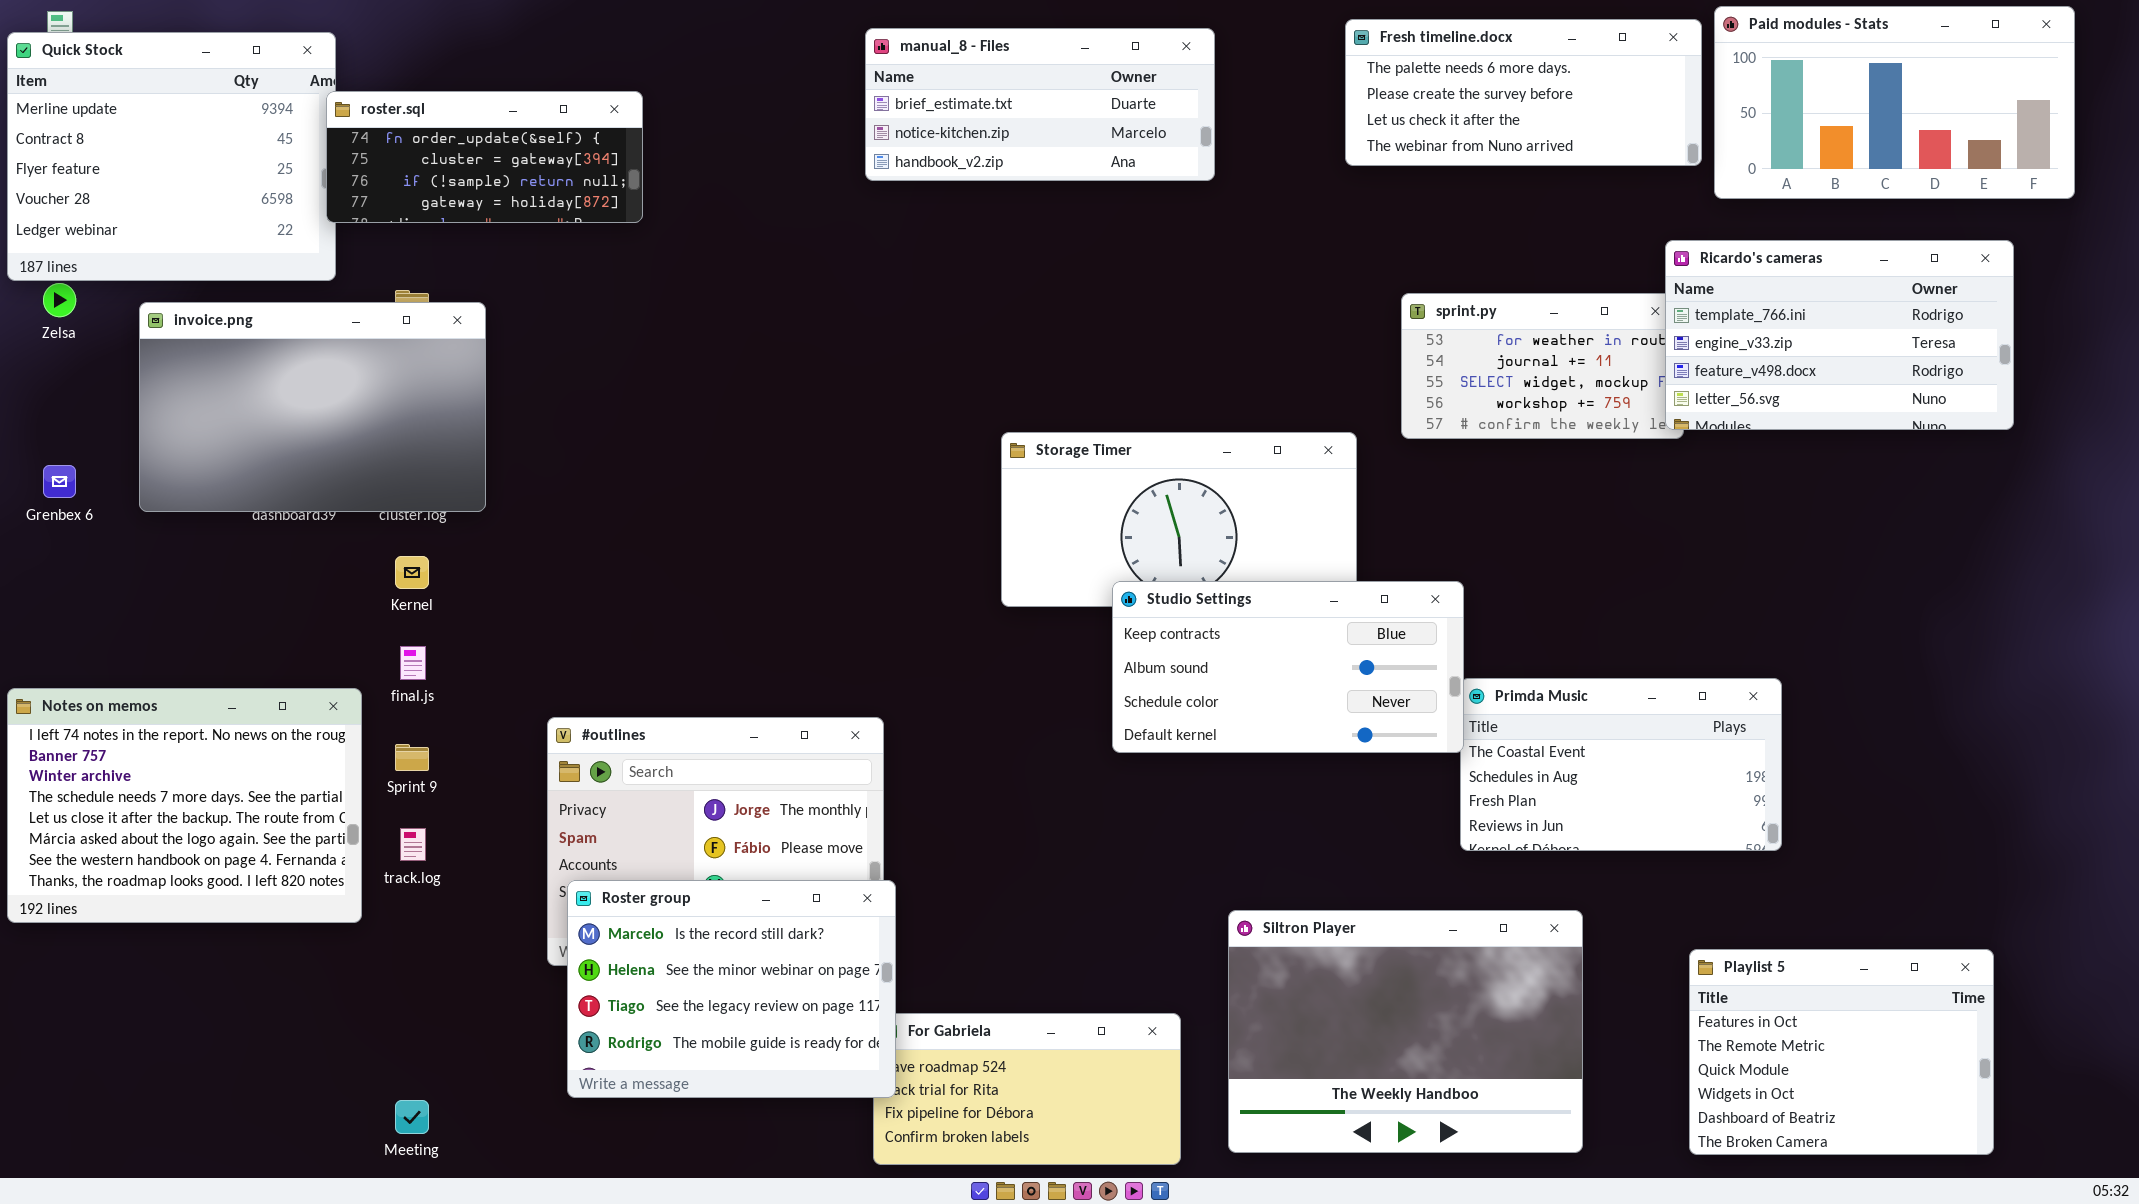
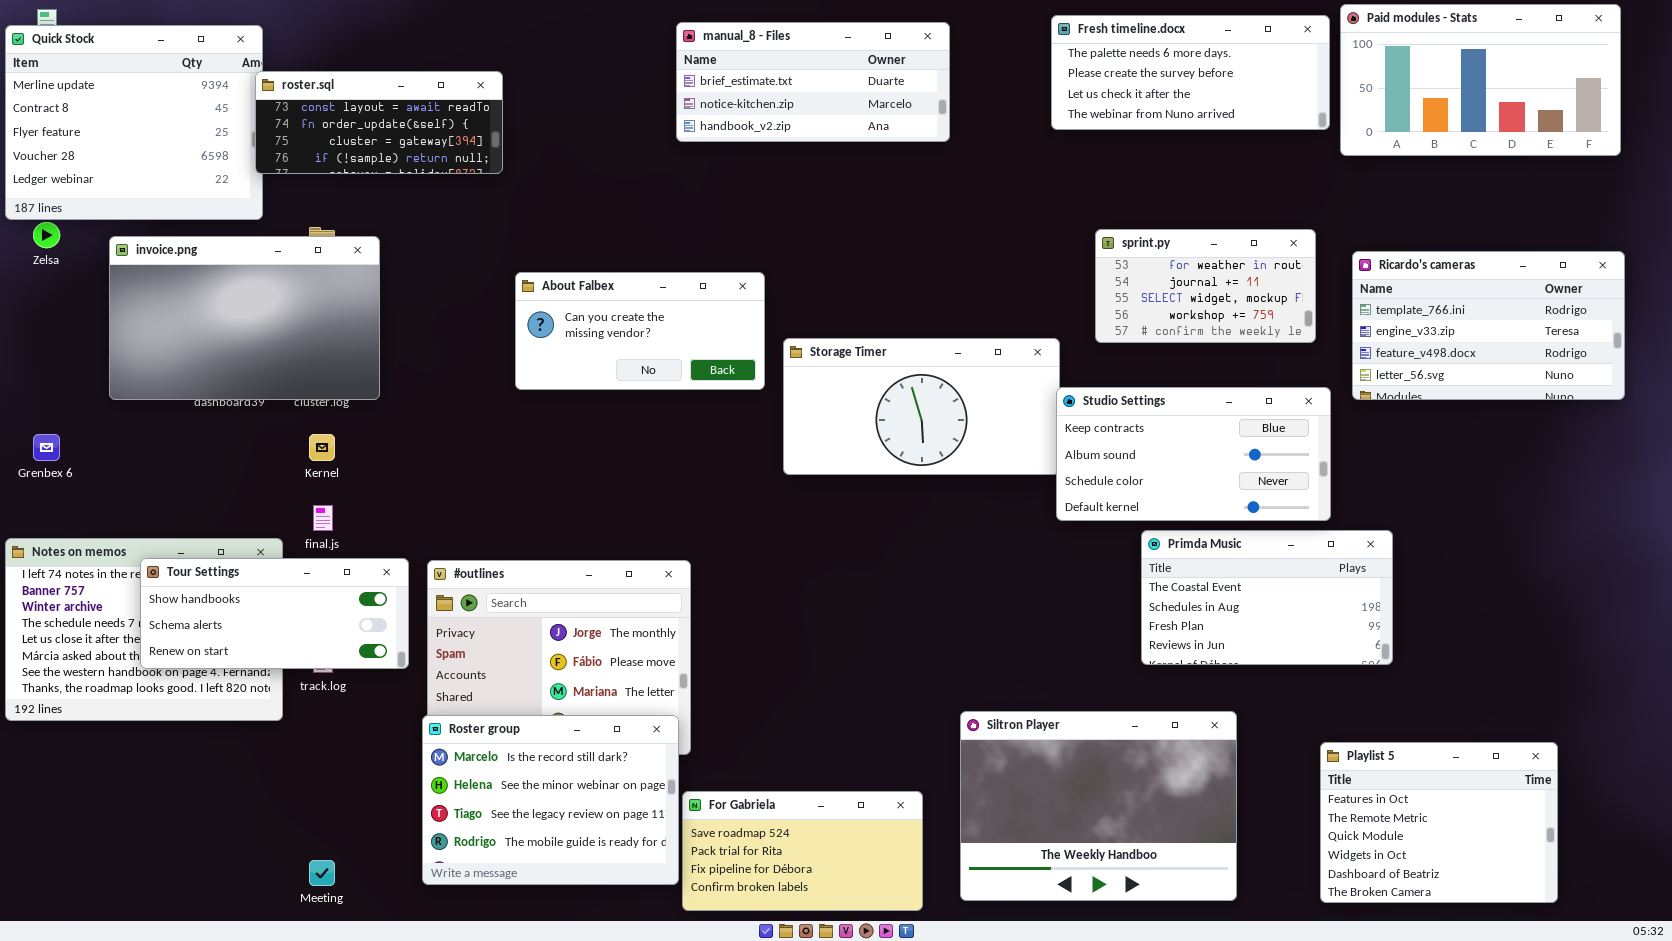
roster.sql: [326,91,643,223] -> [255,71,503,174], scrolled up 1 row
Ricardo's cameras: [1665,240,2014,430] -> [1352,251,1625,400], moved
About Falbex: none -> [515,272,765,390], opened
Grenbex 6: [43,465,76,498] -> [33,434,60,461], moved
Studio Settings: [1112,581,1464,753] -> [1056,387,1331,521], moved
Tour Settings: none -> [140,558,409,669], opened
Roster group: [567,880,896,1098] -> [422,715,679,885], moved

